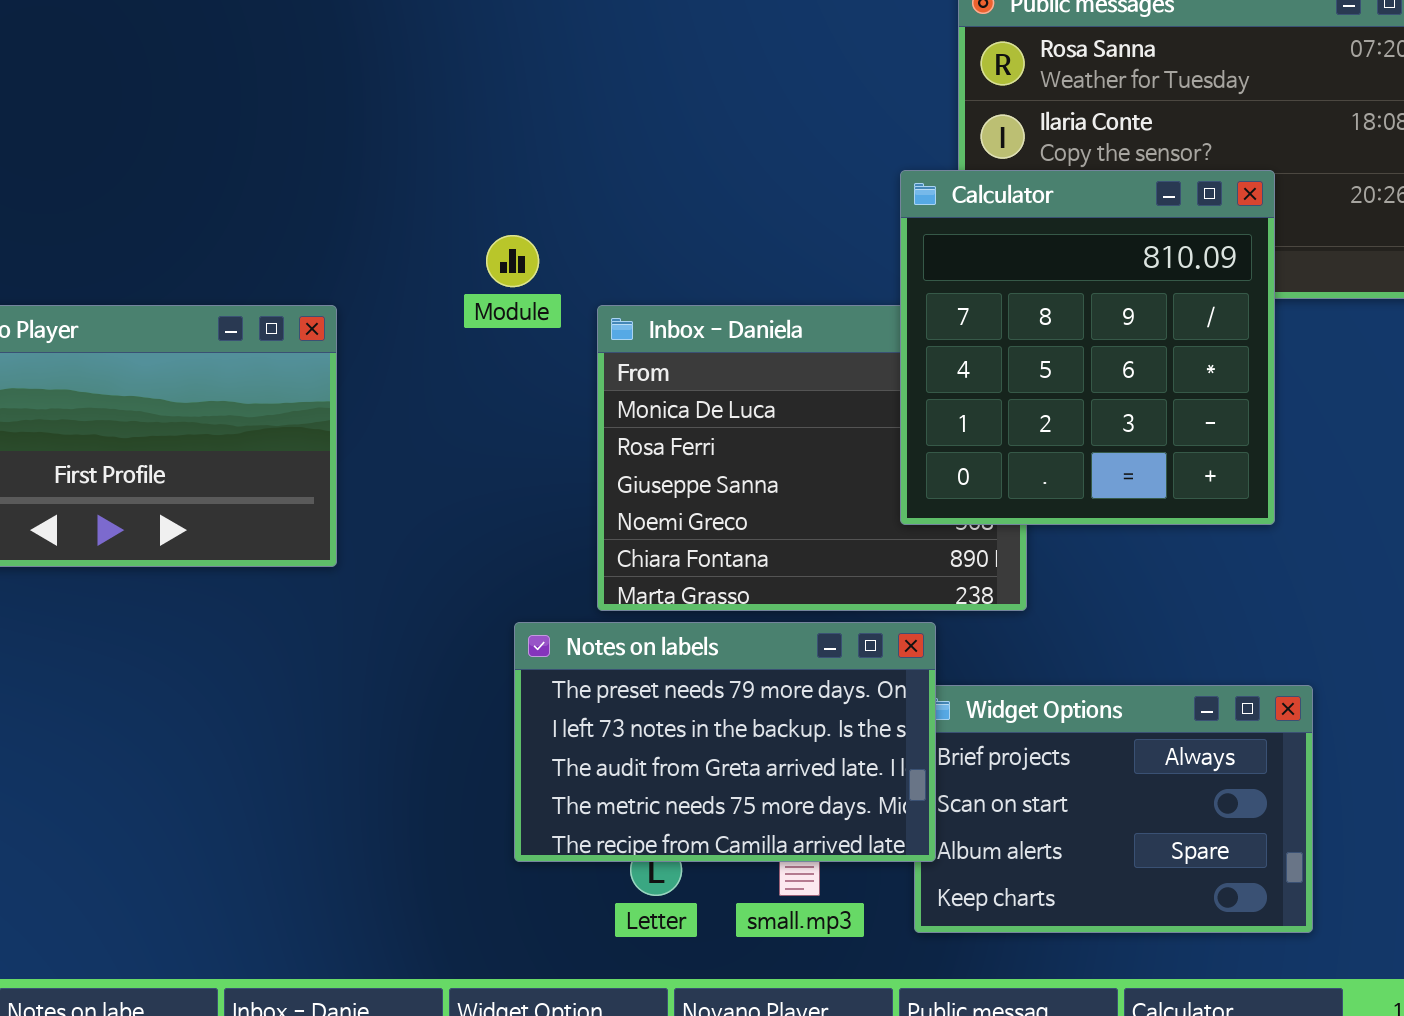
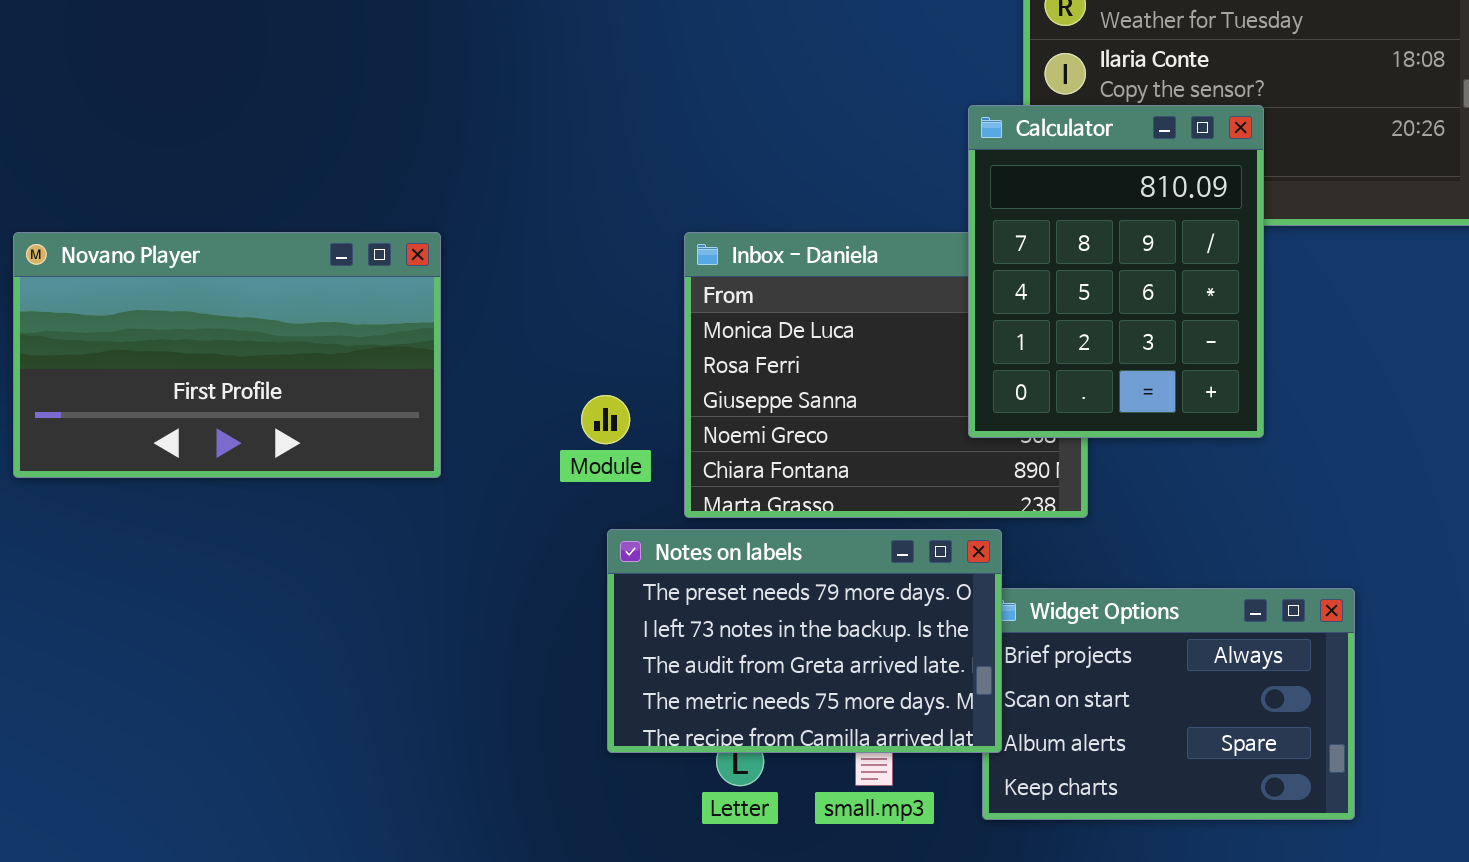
Calculator: [900,170,1275,525] -> [968,105,1264,438], resized
Module: [486,235,539,287] -> [581,395,630,444], moved

